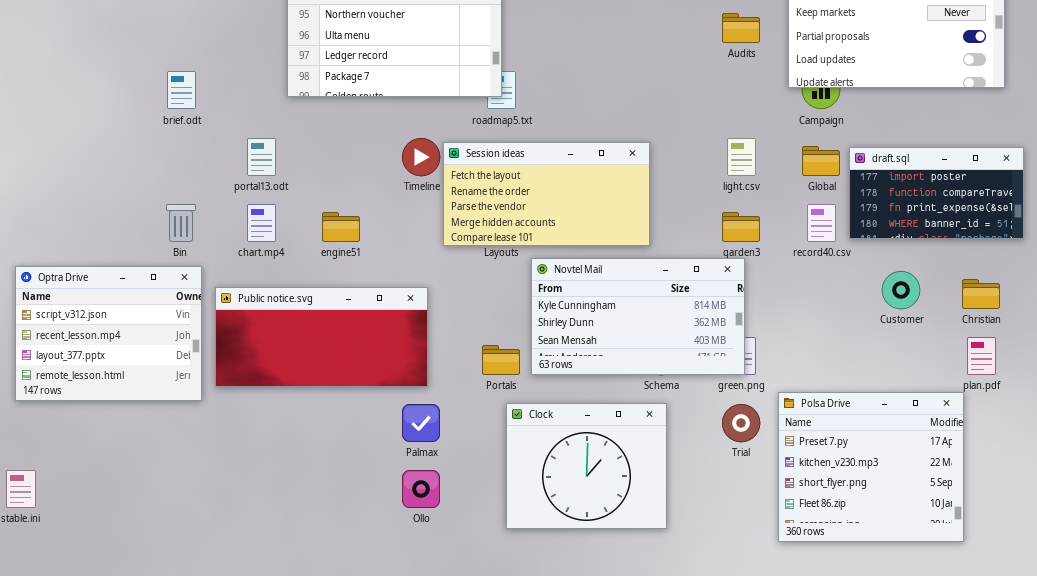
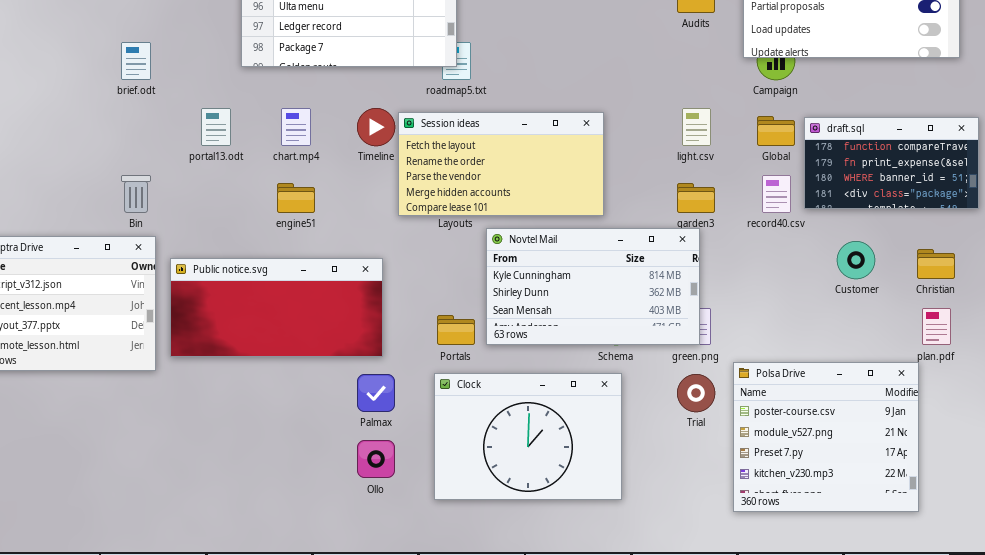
draft.sql: [849,147,1024,239] -> [804,117,979,209], scrolled down 1 row
chart.mp4: [247,204,276,242] -> [281,108,311,146], moved
Polsa Drive: [778,392,964,542] -> [733,362,919,512], scrolled up 2 rows
Clock: [506,403,667,529] -> [434,373,622,500], resized

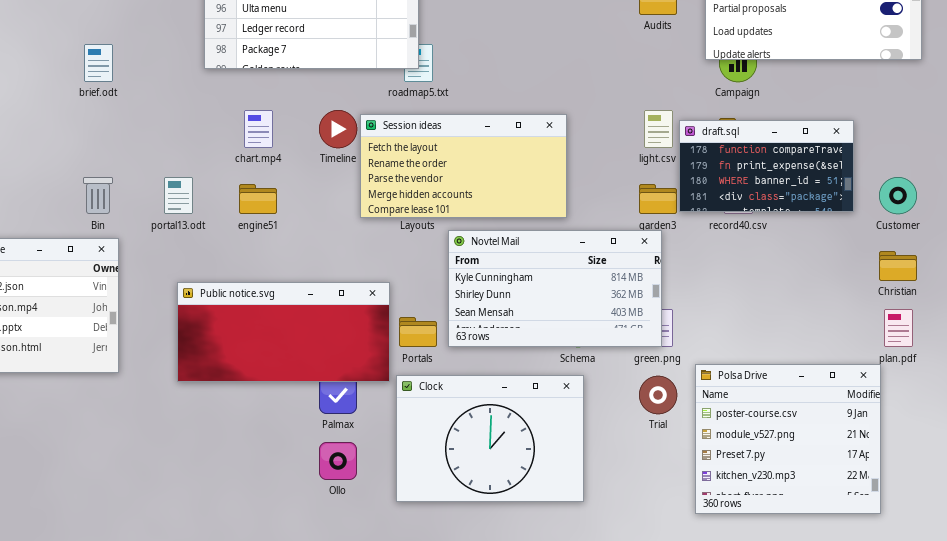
portal13.odt: [201,108,231,146] -> [164,177,193,214], moved
draft.sql: [804,117,979,209] -> [679,120,854,212], moved
Customer: [837,241,875,279] -> [879,177,917,214], moved
Public notice.svg: [170,258,383,357] -> [177,282,390,382], moved

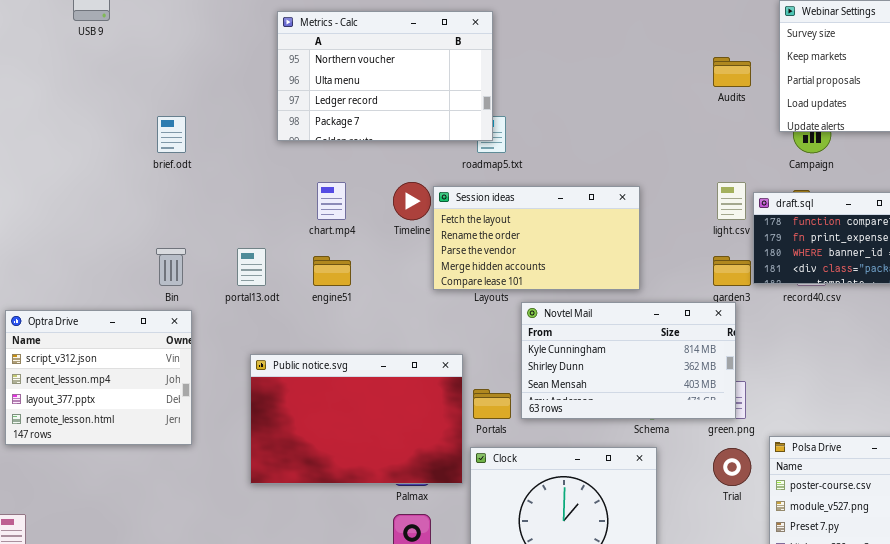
Public notice.svg: [177,282,390,382] -> [250,354,463,484], resized

